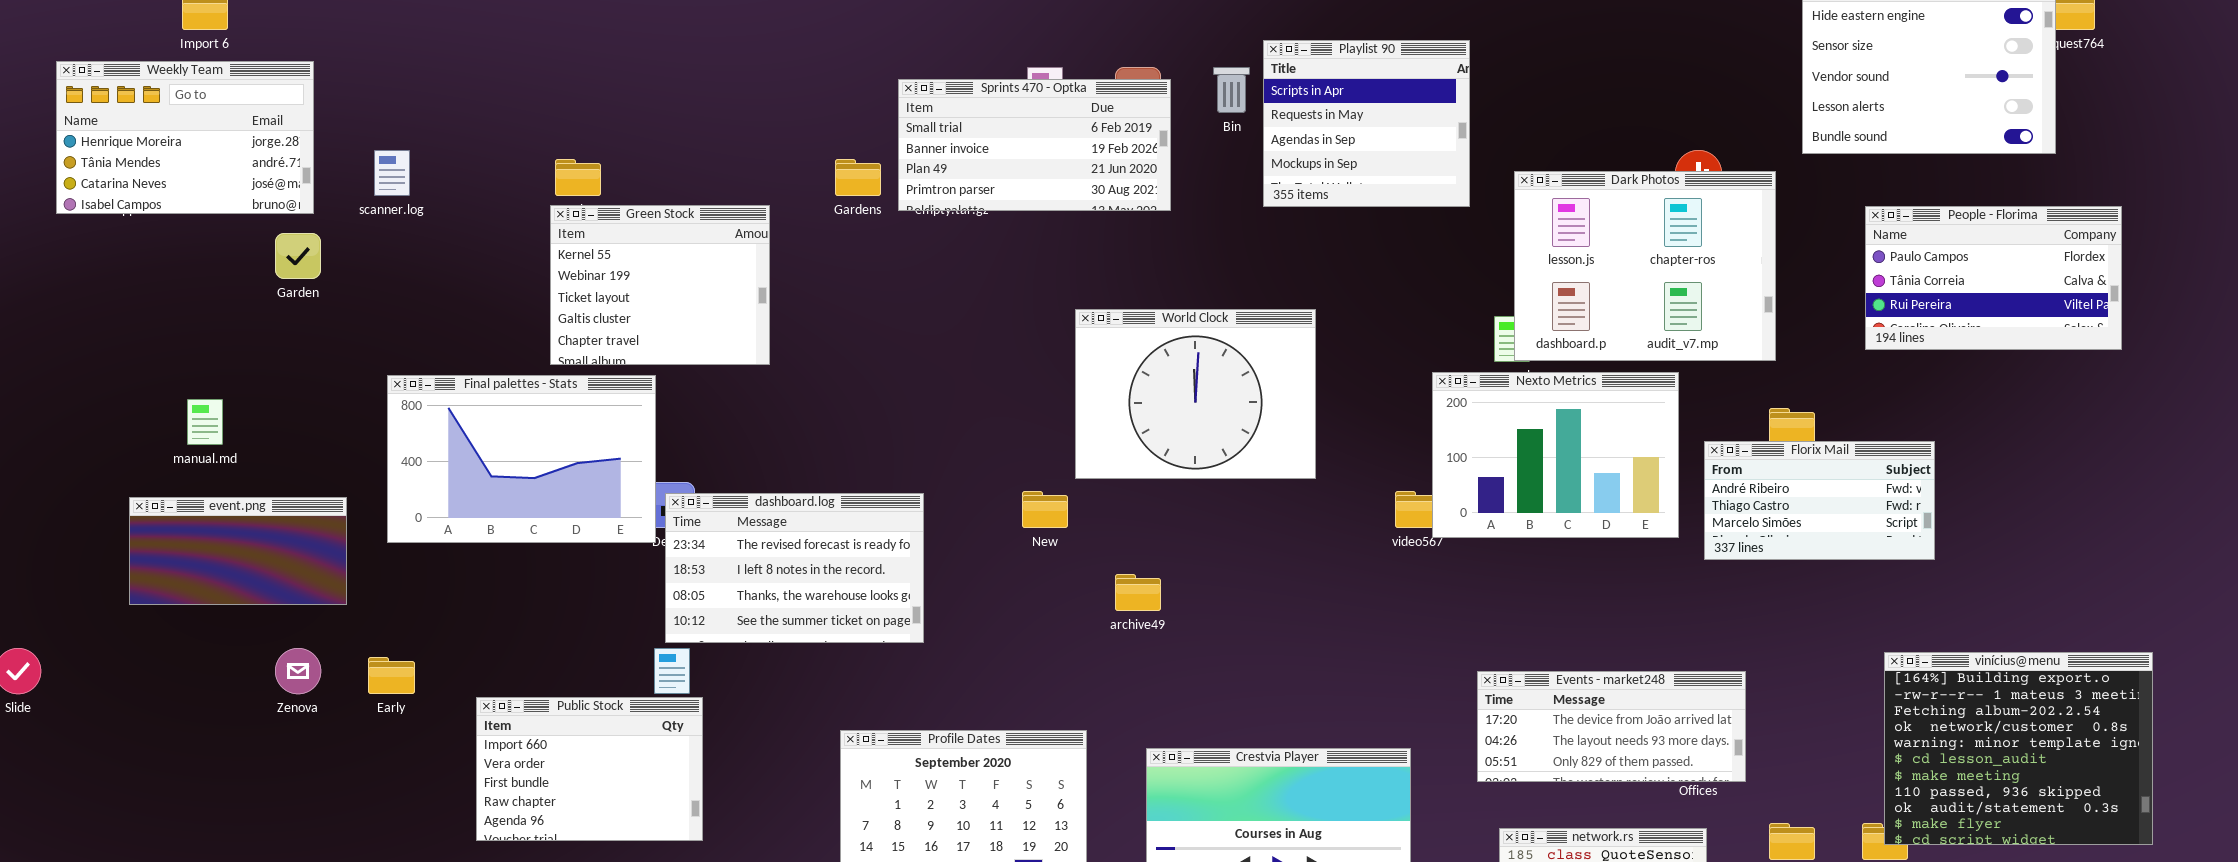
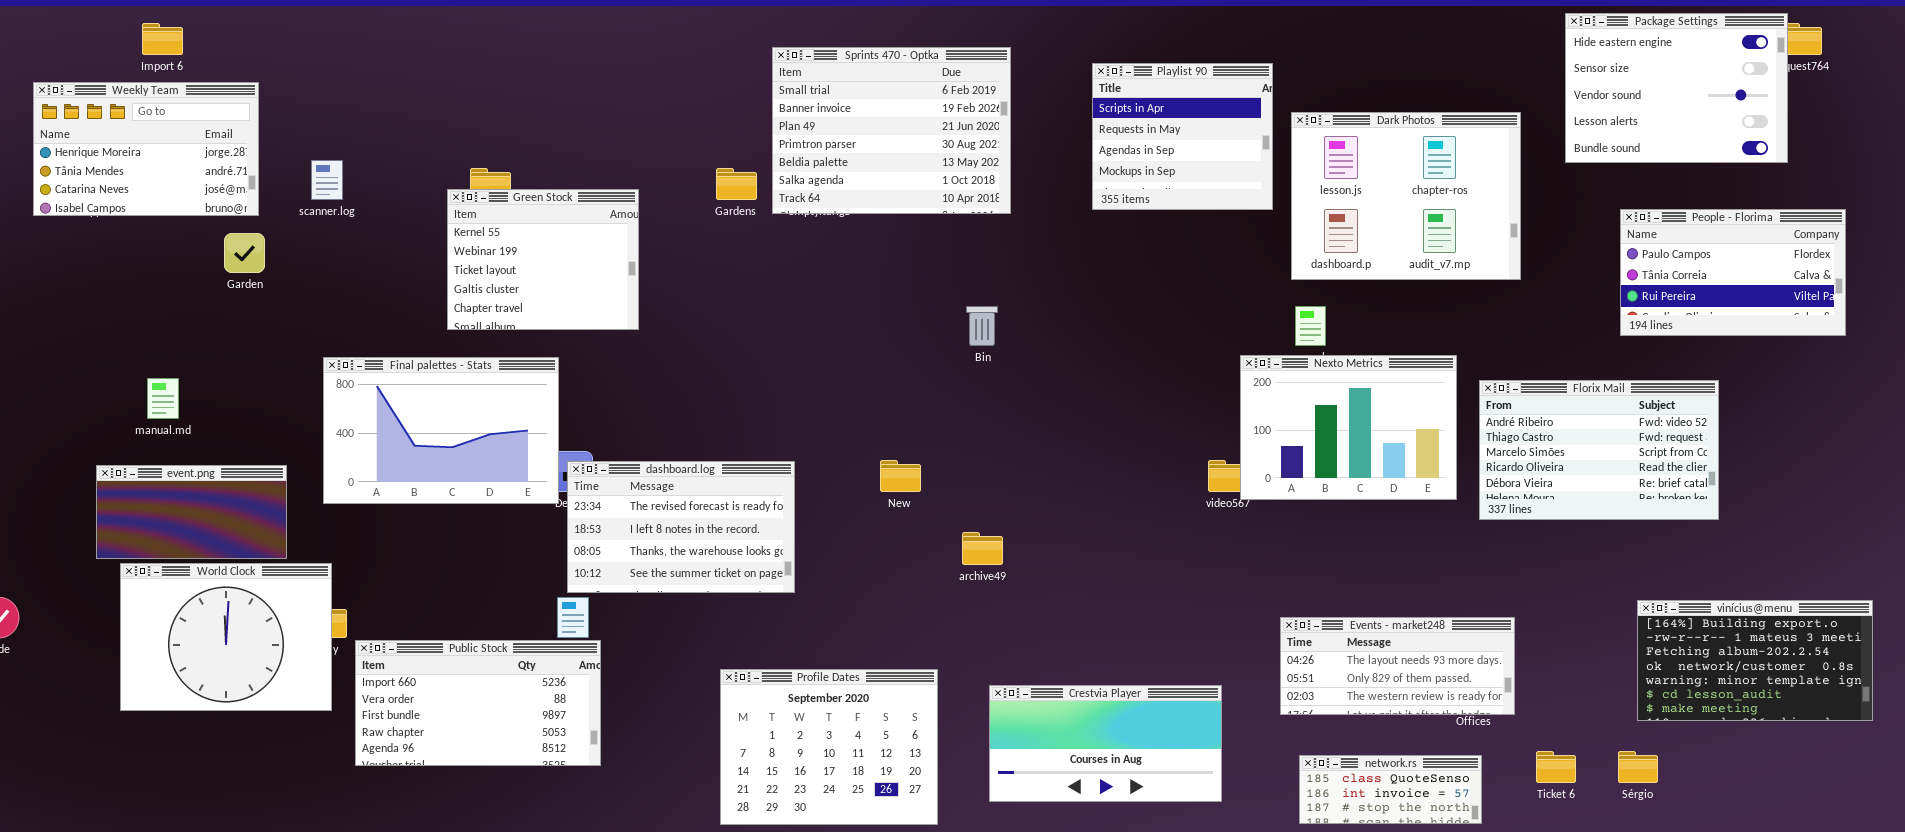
Bin: [1213,67,1250,113] -> [966,306,998,346], moved
Sprints 470 - Optka: [898,79,1171,211] -> [772,47,1011,214], resized
Dark Photos: [1514,171,1776,361] -> [1291,112,1521,280], moved
Green Stock: [550,205,770,365] -> [447,189,639,330], moved
World Clock: [1075,309,1316,479] -> [120,563,332,711], moved
Florix Mail: [1704,441,1935,560] -> [1479,380,1719,520], resized
vinícius@menu: [1884,652,2153,845] -> [1637,600,1873,721], resized
Events - market248: [1477,671,1746,782] -> [1280,617,1515,715], scrolled down 1 row
Public Stock: [476,697,703,841] -> [355,640,601,766], resized

